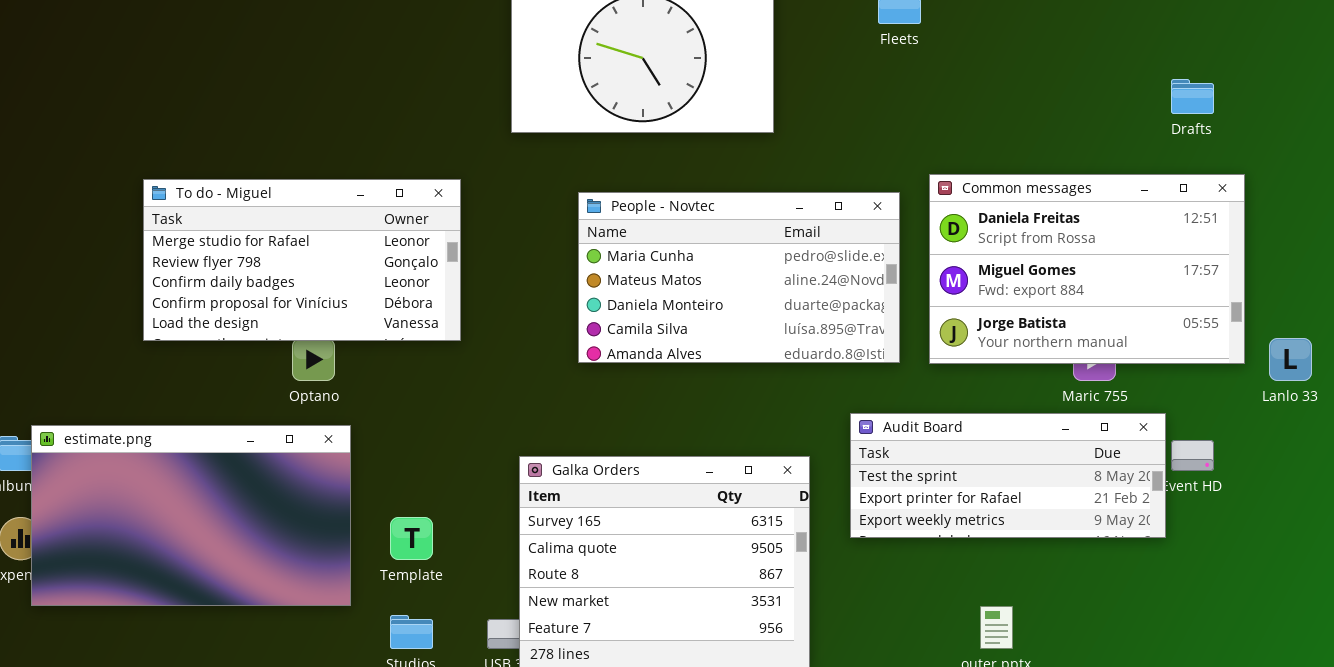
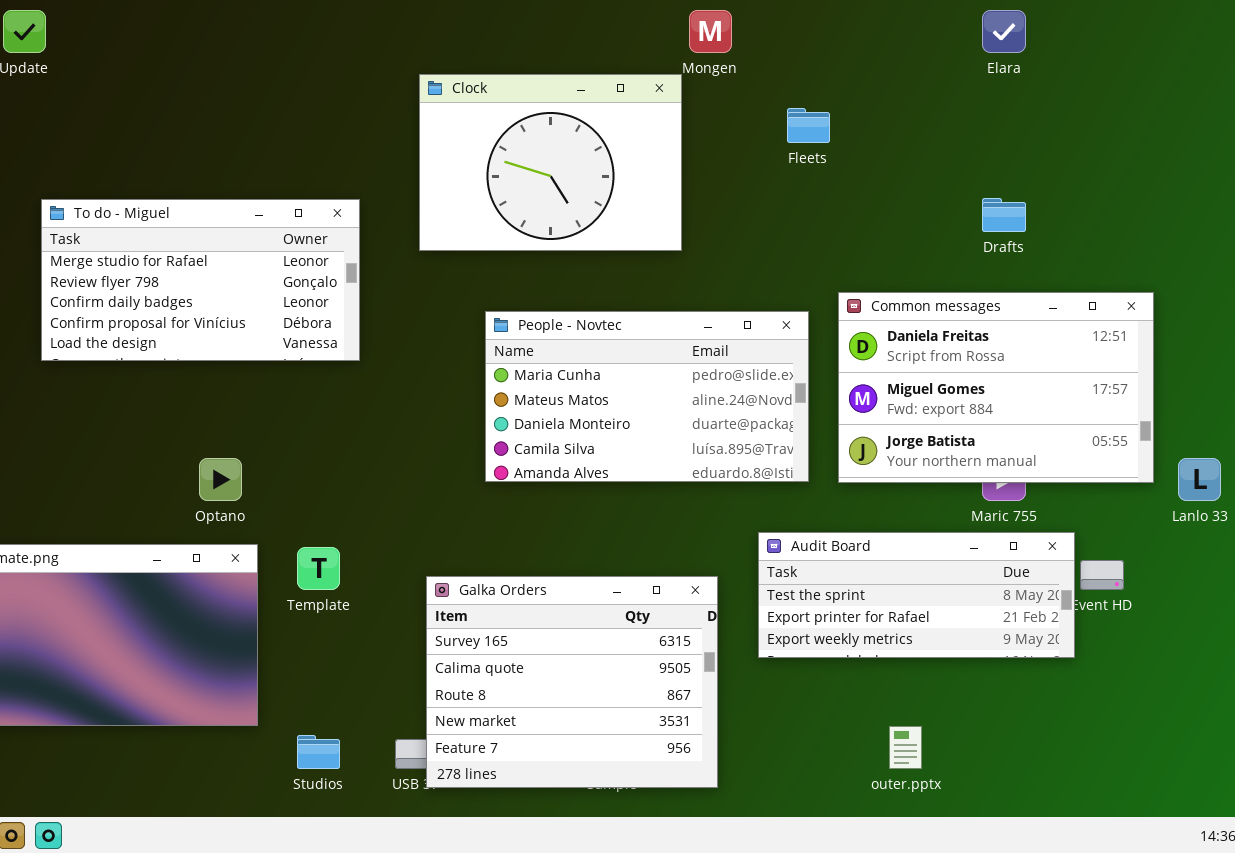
Drafts: [1171,79,1214,114] -> [982,198,1026,232], moved
To do - Miguel: [143,179,461,341] -> [41,199,360,361], moved
Template: [390,517,433,560] -> [297,547,340,590], moved

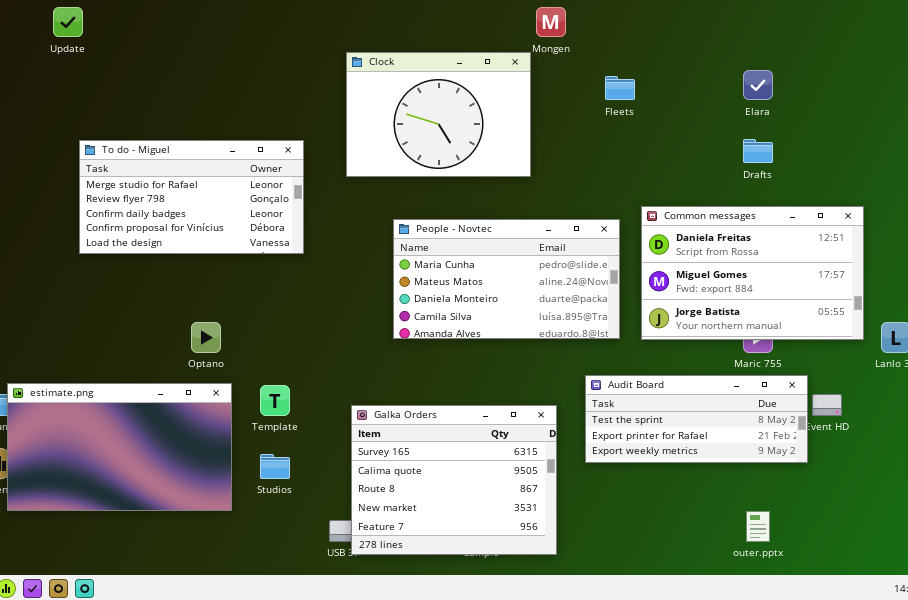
Elara: [982,10,1026,53] -> [743,70,773,100], moved
outer.pptx: [889,726,922,769] -> [746,511,770,542], moved
Studios: [297,735,340,769] -> [260,454,290,479], moved

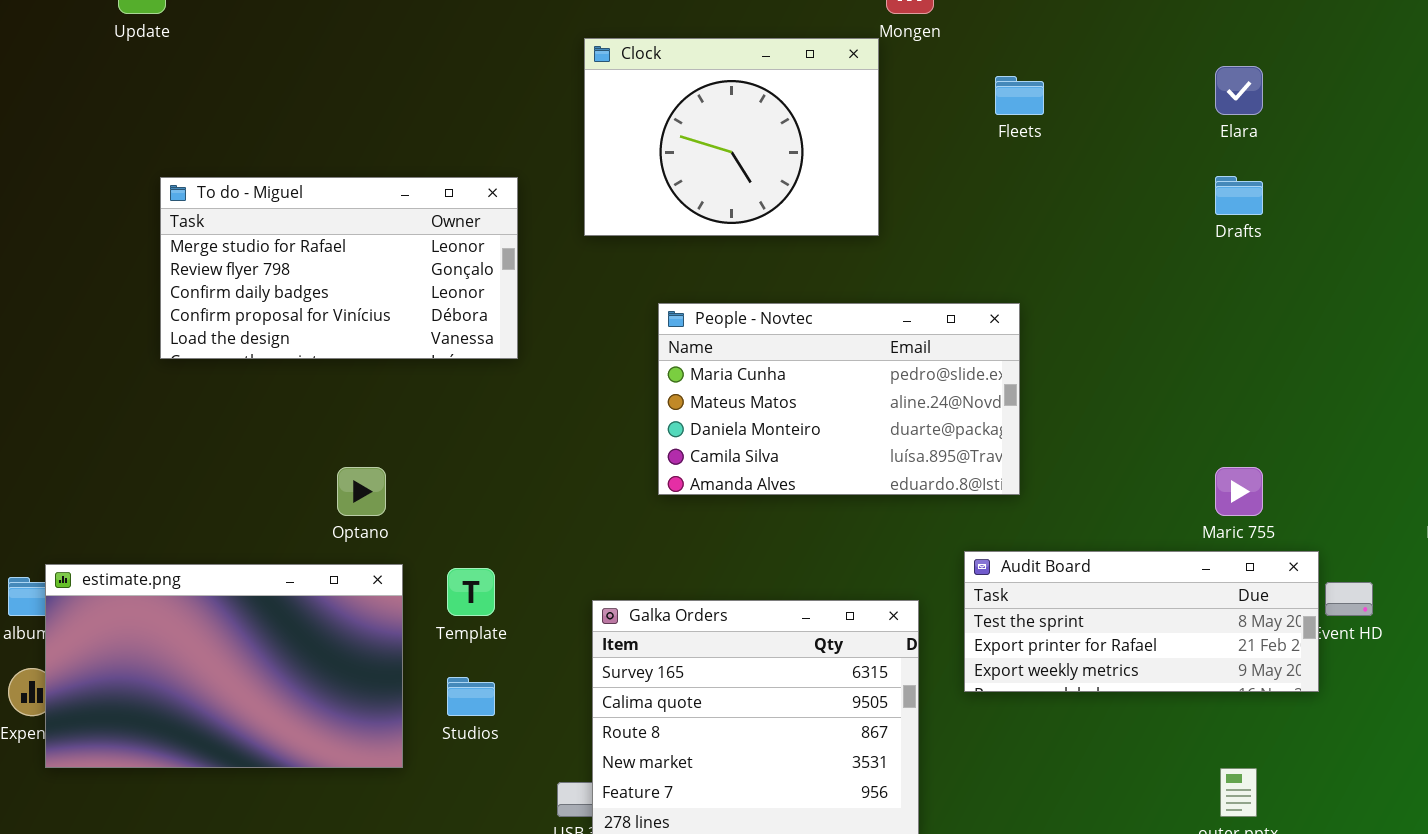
Common messages: [641,206,864,340] -> none, closed

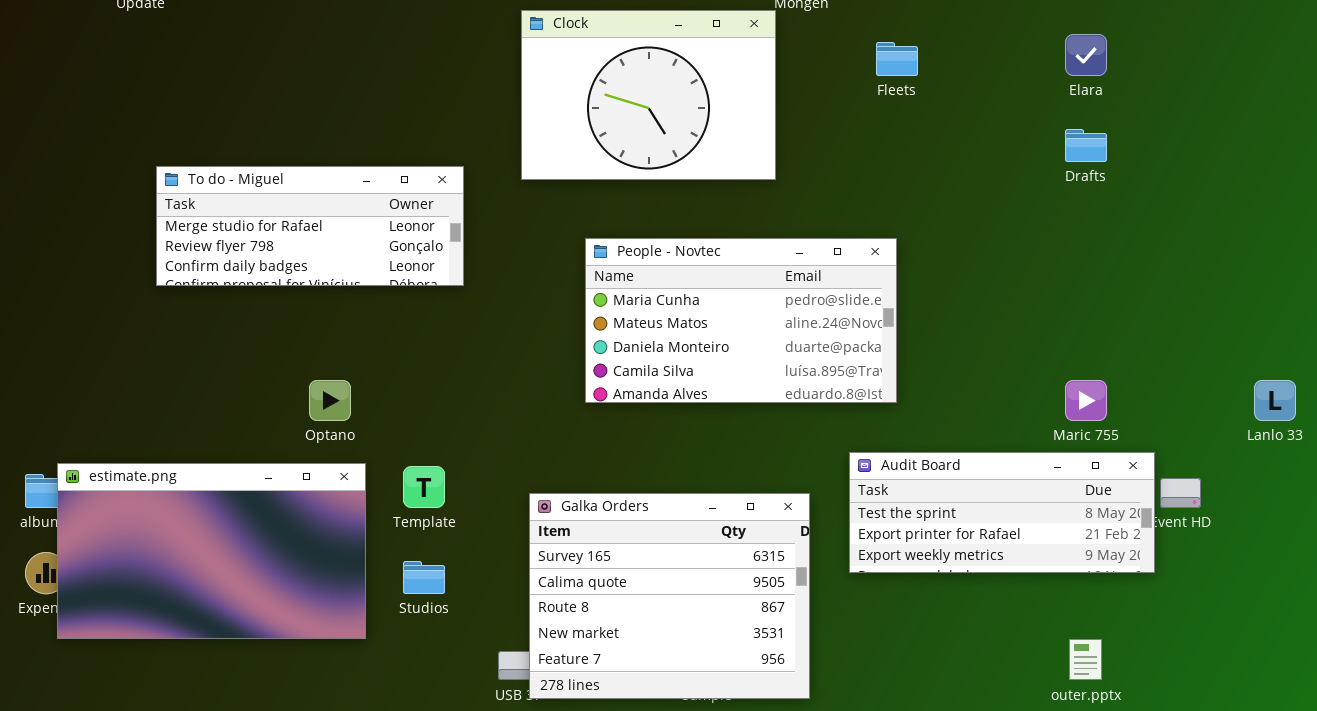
To do - Miguel: [160,177,518,359] -> [156,166,464,286], resized

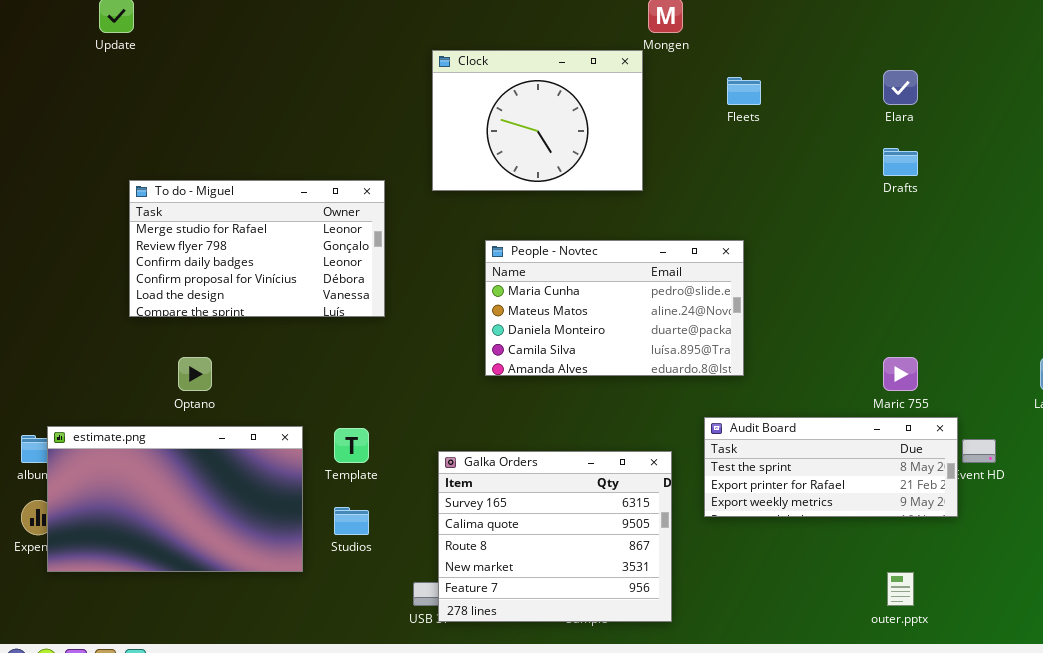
To do - Miguel: [156,166,464,286] -> [129,180,385,317], resized
Optano: [309,380,351,421] -> [178,357,212,391], moved

